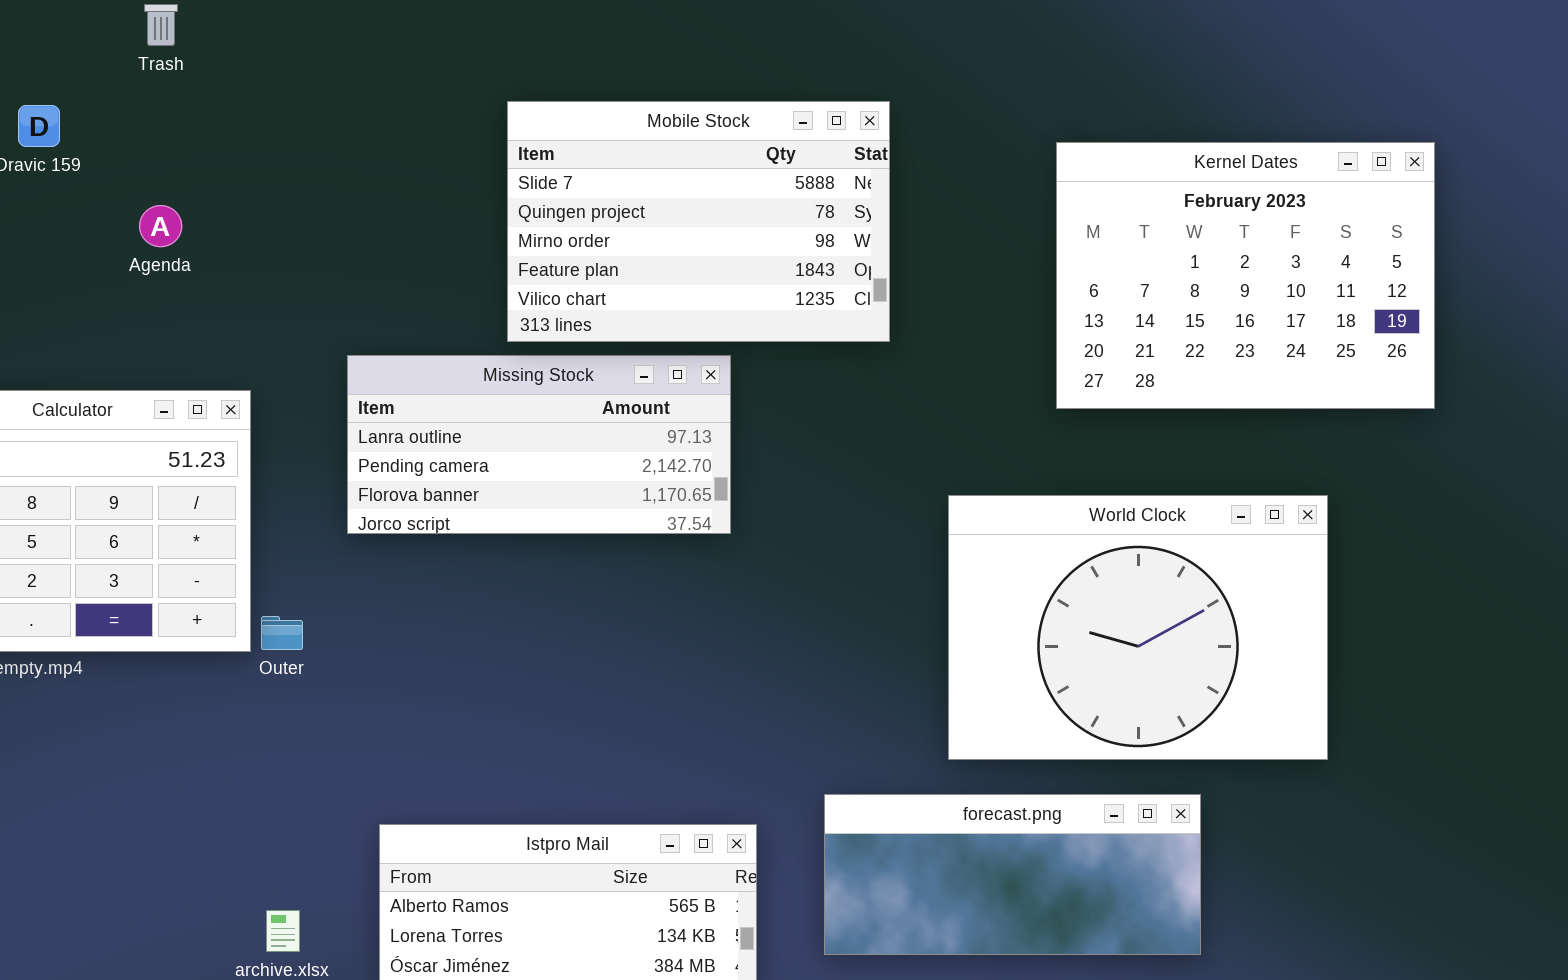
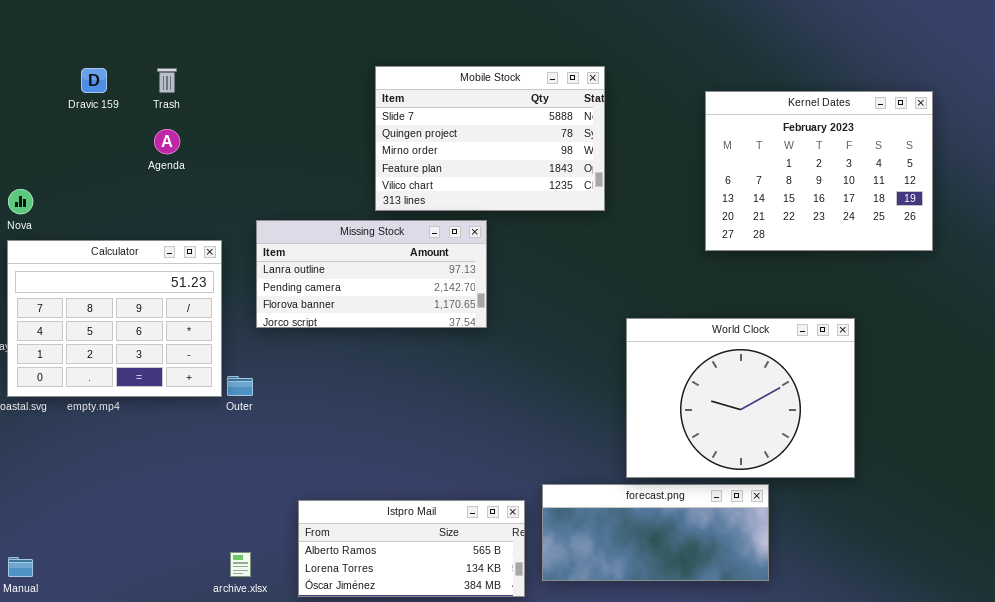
Trash: [144,4,178,46] -> [157,68,177,93], moved
Missing Stock: [347,355,731,534] -> [256,220,487,328], moved
World Clock: [948,495,1328,760] -> [626,318,855,478], moved
forecast.png: [824,794,1201,955] -> [542,484,769,581], moved

